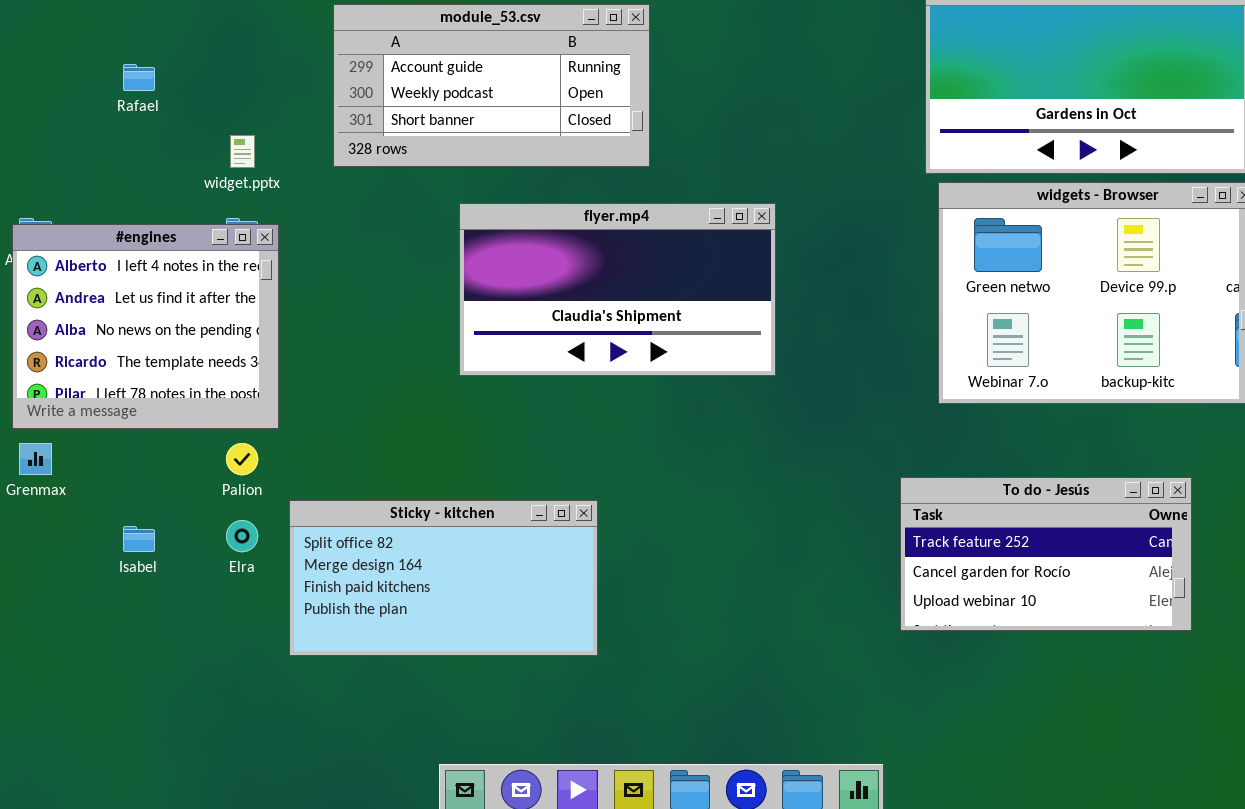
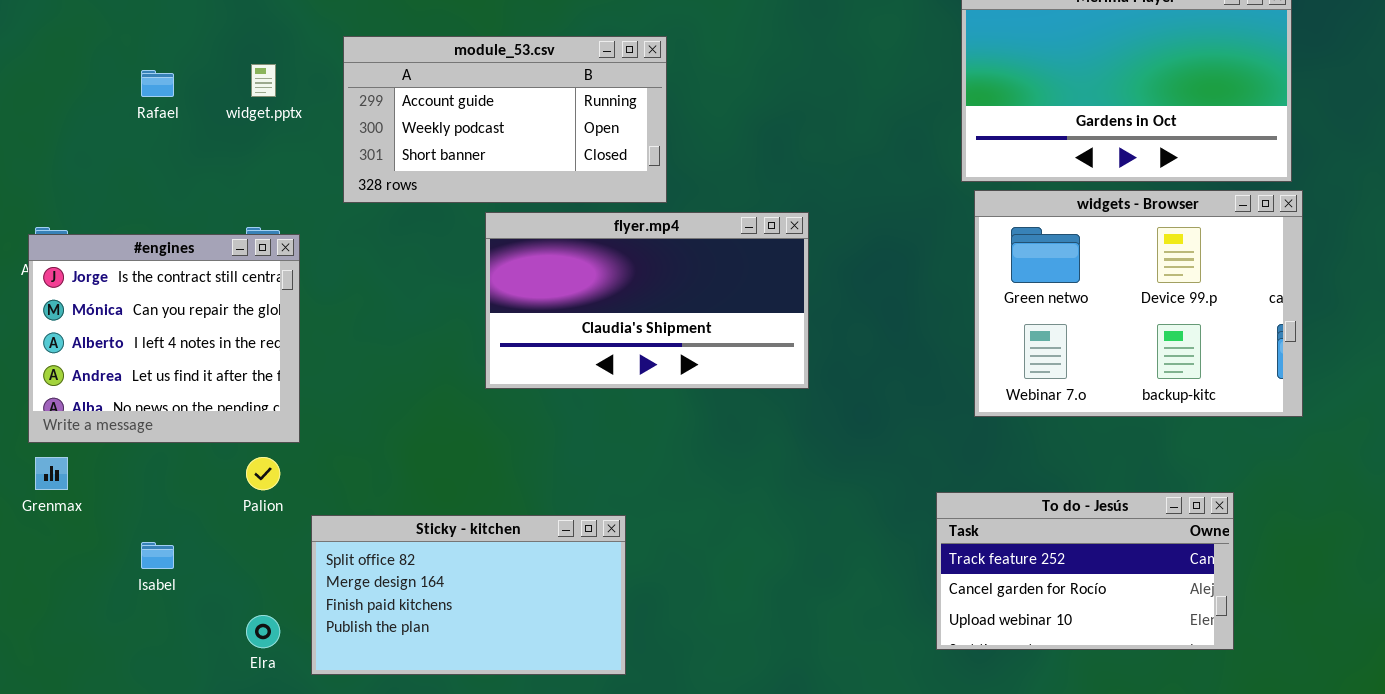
module_53.csv: [333,4,650,167] -> [343,36,667,203], moved
widget.pptx: [230,135,255,168] -> [251,64,276,97], moved
#engines: [12,224,279,429] -> [28,234,300,443], scrolled up 2 rows
Elra: [226,520,258,552] -> [246,615,280,648], moved

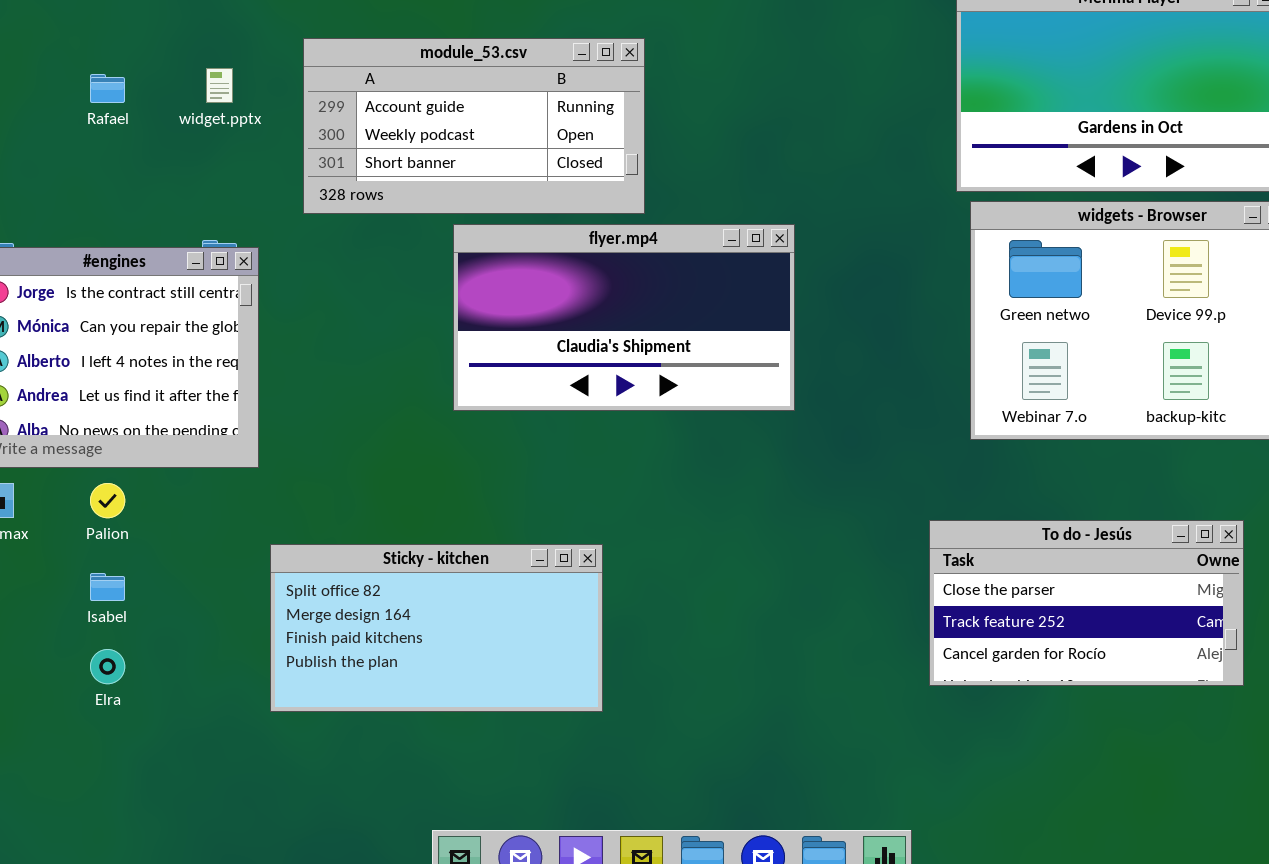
Palion: [246,457,280,490] -> [90,483,125,518], moved
To do - Jesús: [936,492,1234,650] -> [929,520,1244,686], scrolled up 1 row
Elra: [246,615,280,648] -> [90,649,125,684], moved

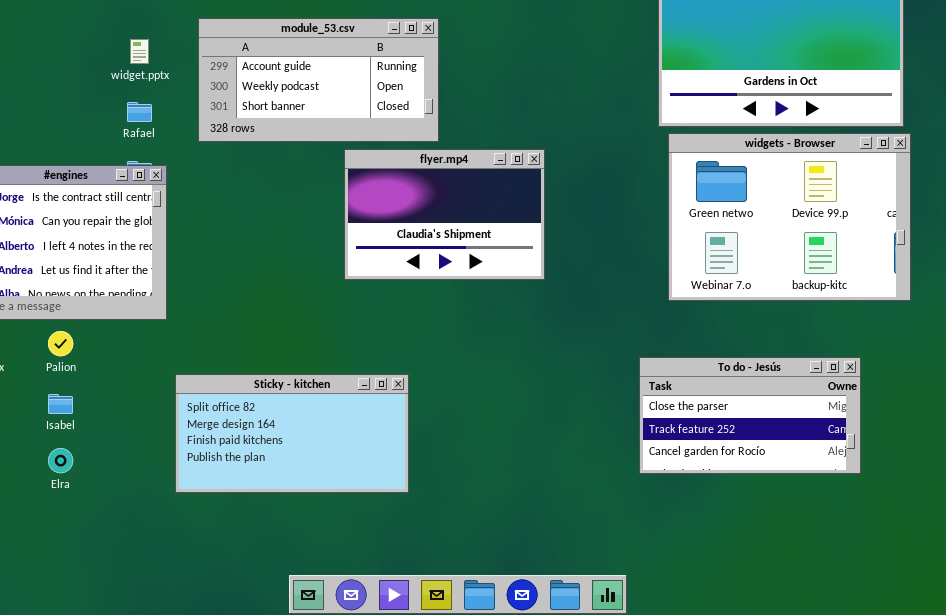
Rafael: [90,74,125,103] -> [127,102,152,122], moved
flyer.mp4: [453,224,795,411] -> [344,149,545,280], resized

